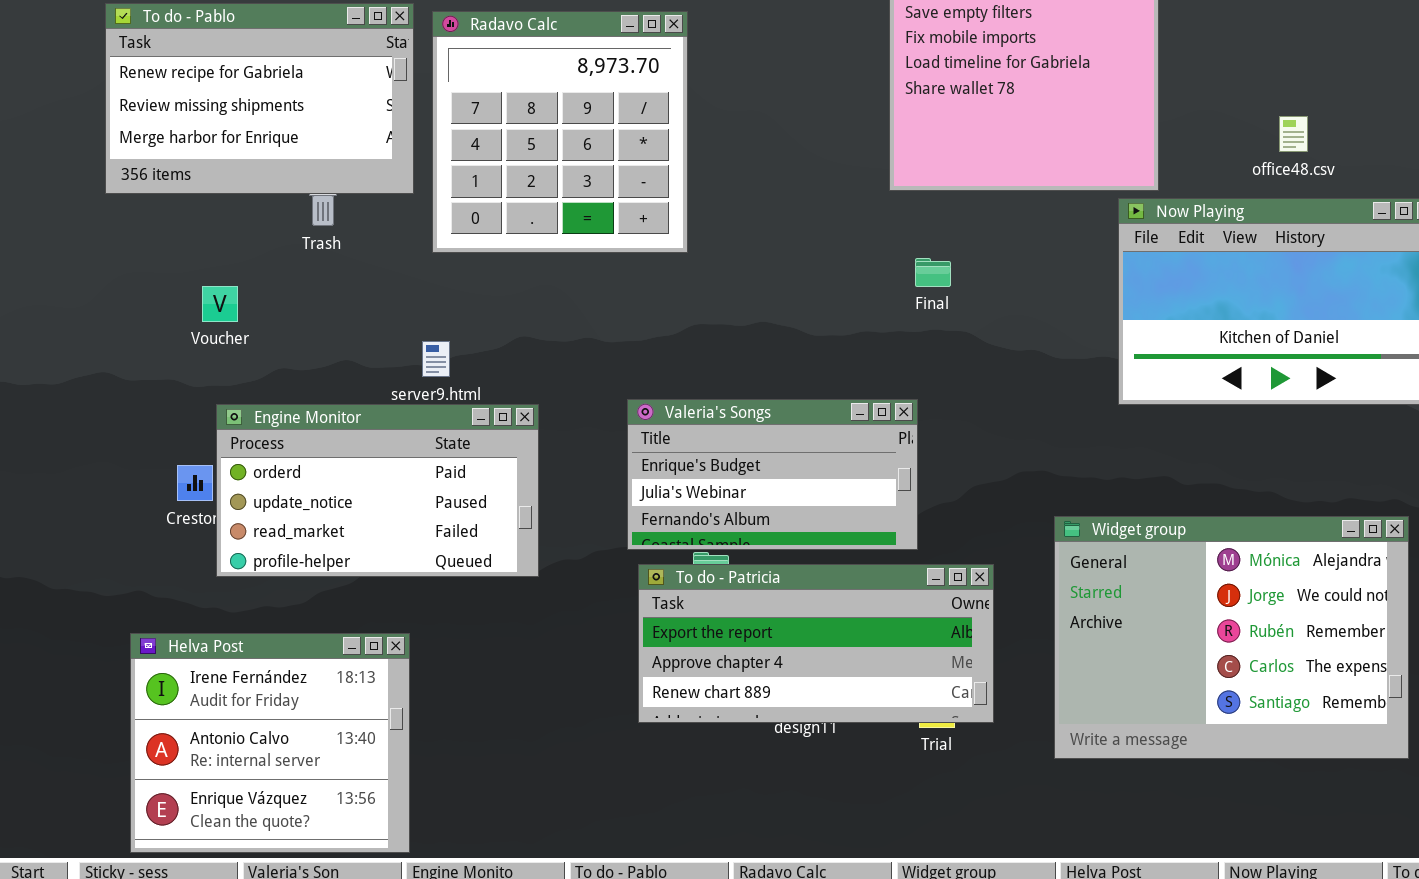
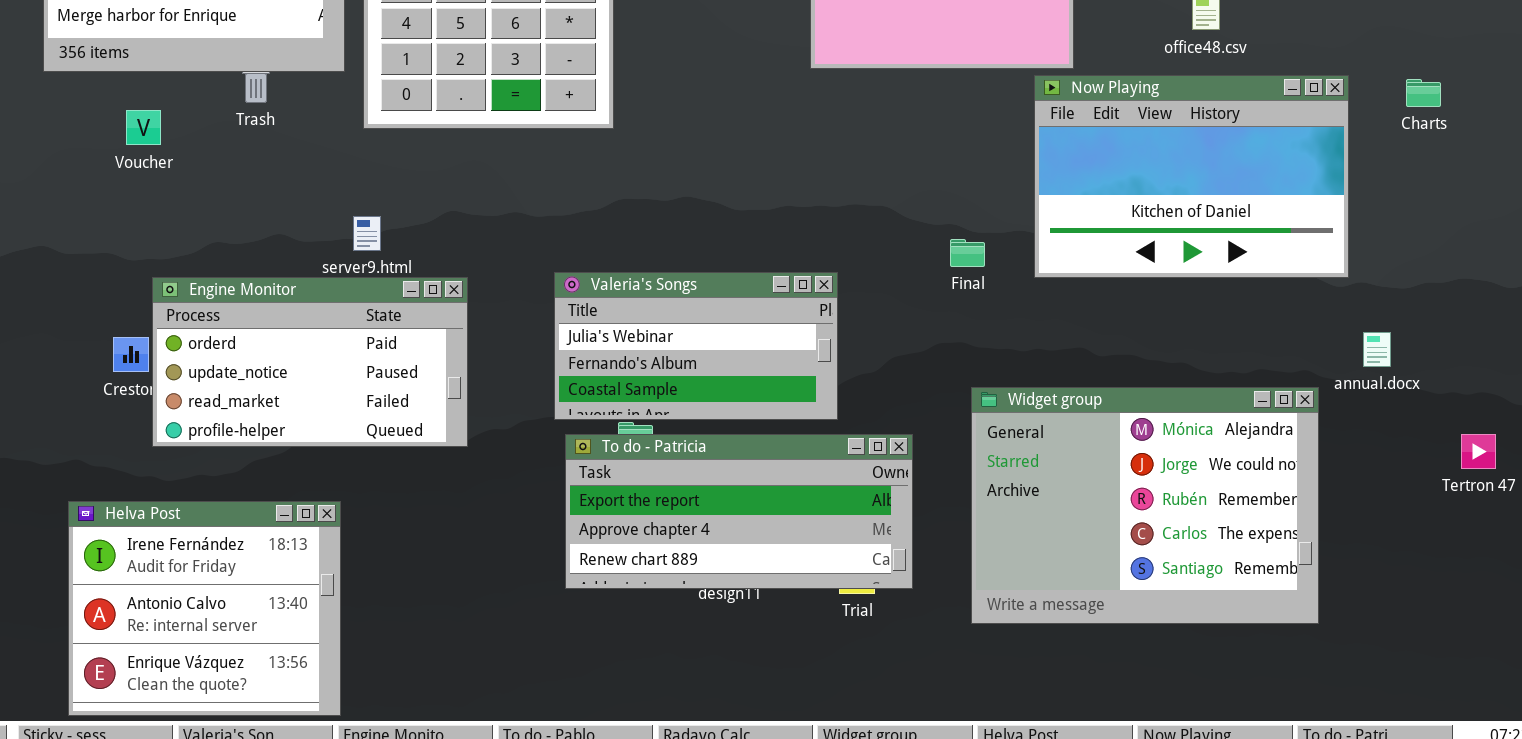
Final: [915,258,951,287] -> [950,239,985,267], moved
Voucher: [202,286,238,322] -> [126,110,161,145], moved
Valeria's Songs: [627,399,918,550] -> [554,272,838,420], scrolled down 1 row

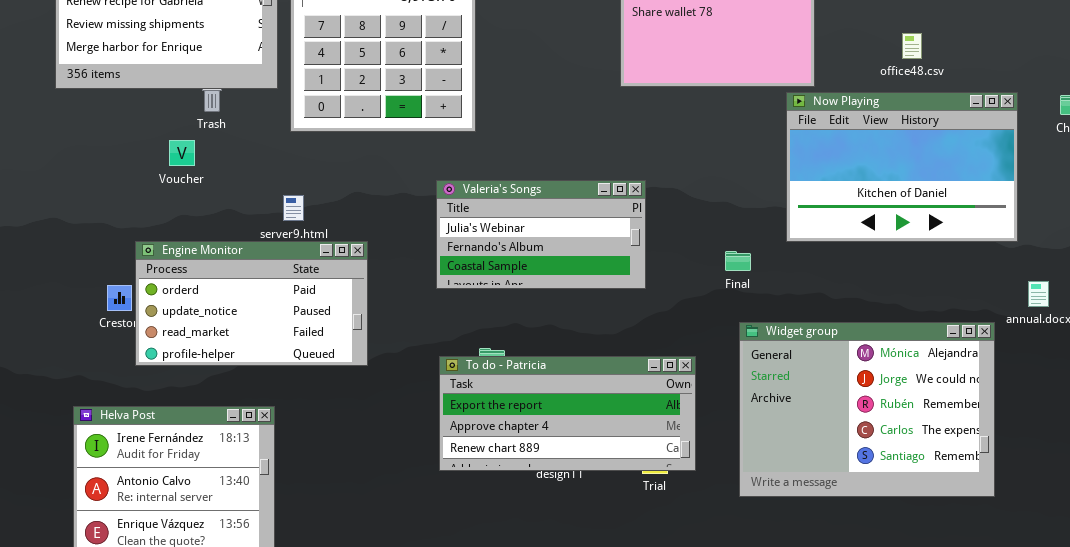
Voucher: [126,110,161,145] -> [169,140,195,166], moved
Final: [950,239,985,267] -> [725,251,751,271], moved
Valeria's Songs: [554,272,838,420] -> [436,180,646,289], moved

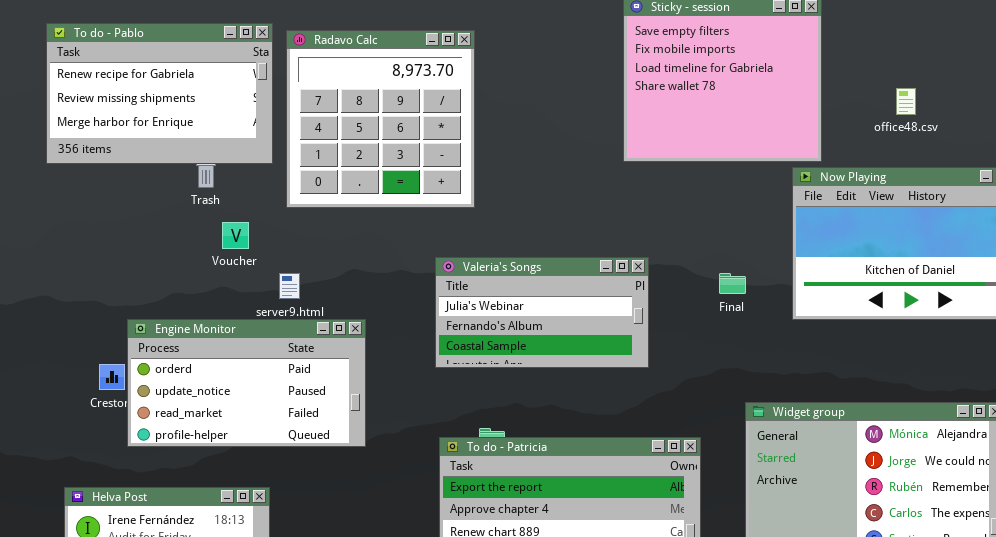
office48.csv: [902,33,922,59] -> [896,88,916,115], moved
Voucher: [169,140,195,166] -> [222,222,249,249], moved
Final: [725,251,751,271] -> [719,273,746,294], moved

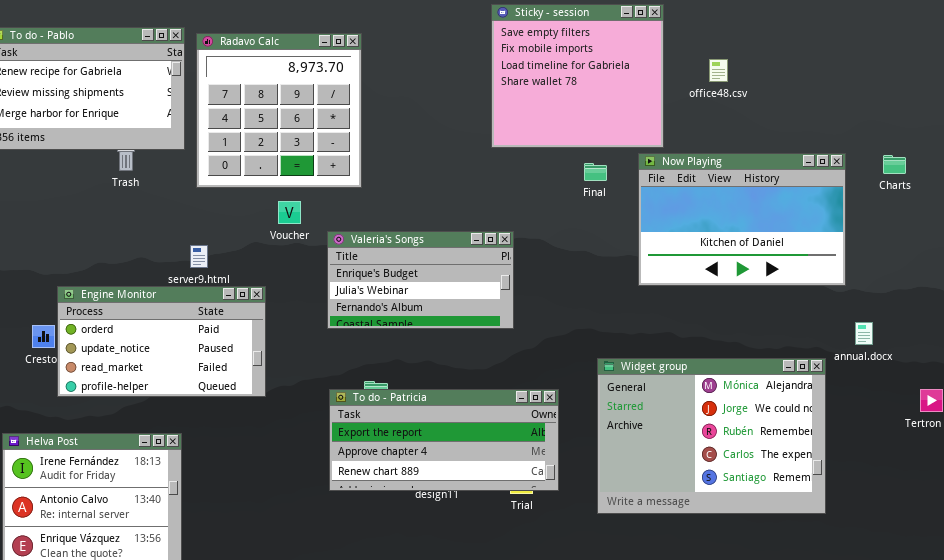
office48.csv: [896,88,916,115] -> [709,59,728,82], moved
Voucher: [222,222,249,249] -> [278,201,301,224], moved
Valeria's Songs: [435,257,649,368] -> [327,231,514,329], scrolled up 1 row
Final: [719,273,746,294] -> [584,163,607,181], moved

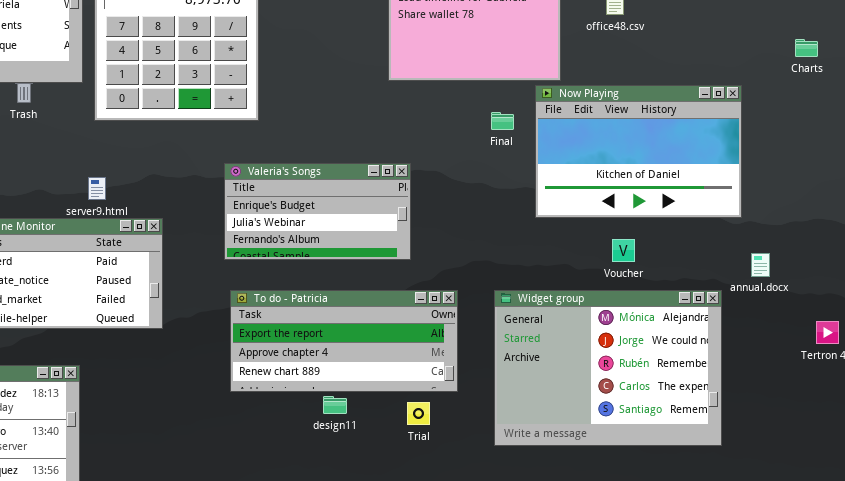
Charts: [883,155,906,174] -> [795,39,818,57], moved
Final: [584,163,607,181] -> [491,112,514,130], moved
Voucher: [278,201,301,224] -> [612,239,635,262], moved
To do - Patricia: [329,389,559,491] -> [230,290,458,392], moved

